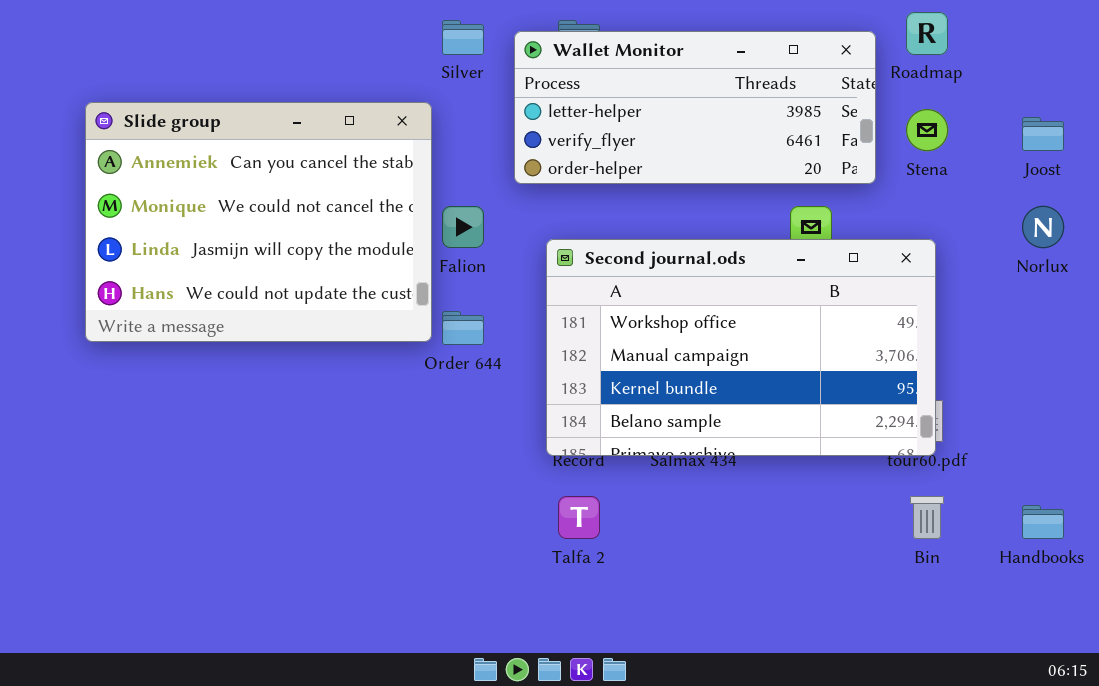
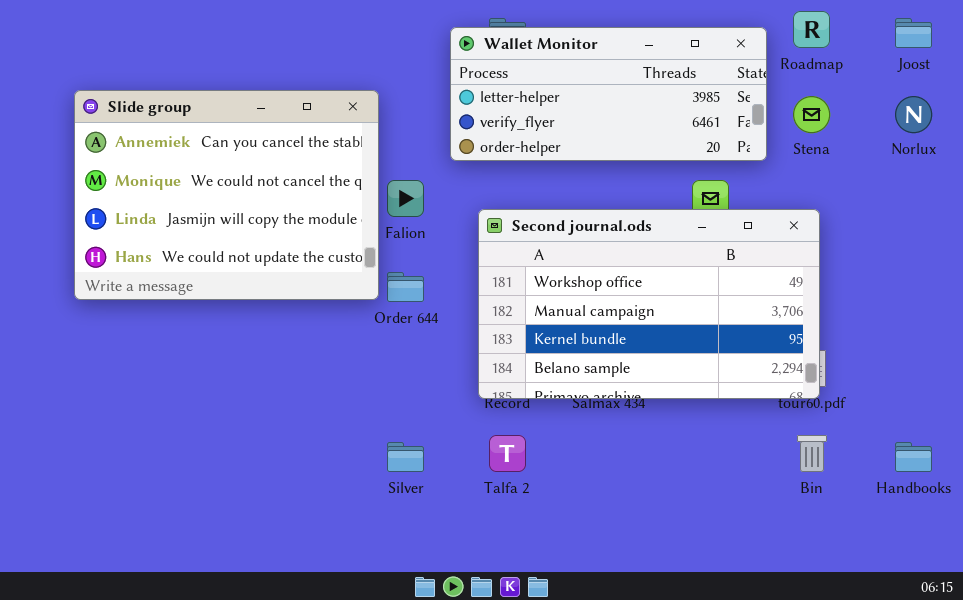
Silver: [442,20,484,55] -> [387,442,424,472], moved
Joost: [1022,117,1064,151] -> [895,18,932,48], moved
Norlux: [1022,206,1064,248] -> [895,96,932,133], moved

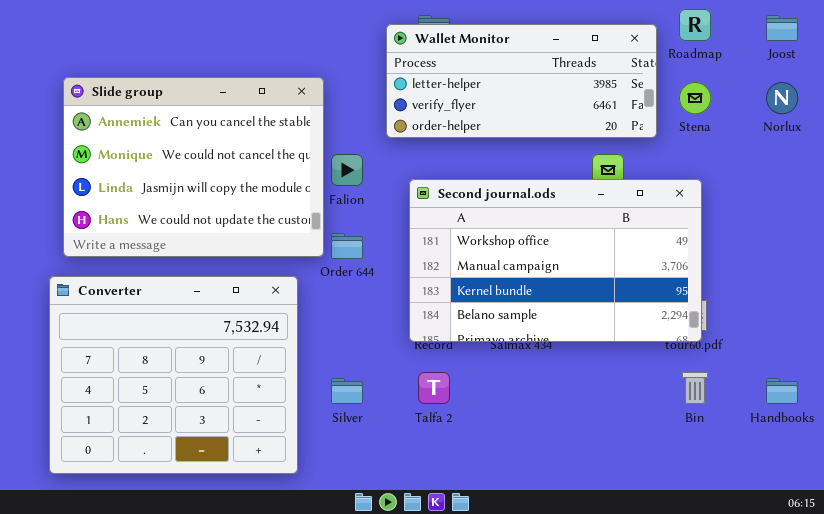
Converter: none -> [49,276,298,474], opened

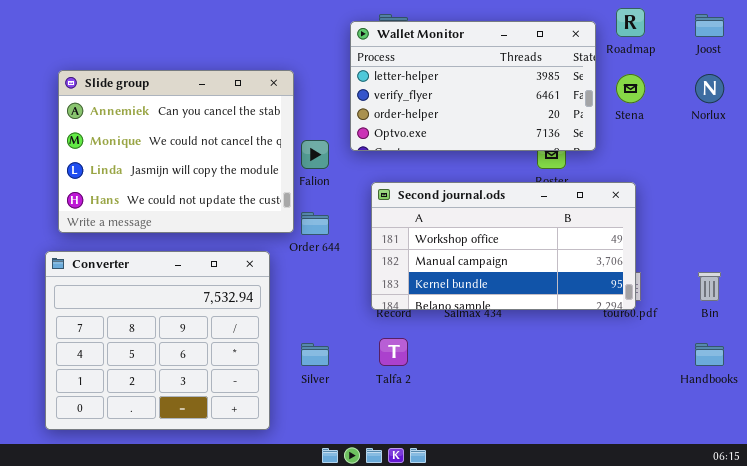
Wallet Monitor: [386,24,657,138] -> [350,21,596,151], resized
Second journal.ods: [409,179,702,342] -> [371,182,636,310], resized
Bin: [682,372,708,404] -> [698,272,721,301], moved

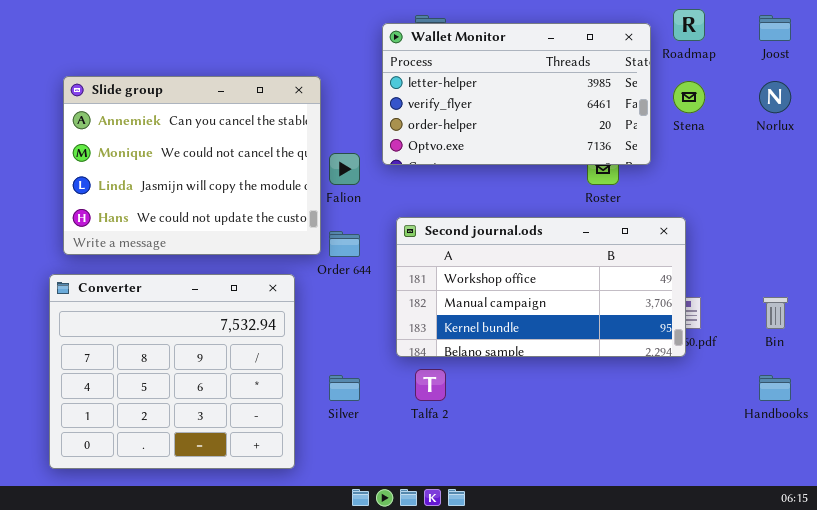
Second journal.ods: [371,182,636,310] -> [396,217,686,357], moved

